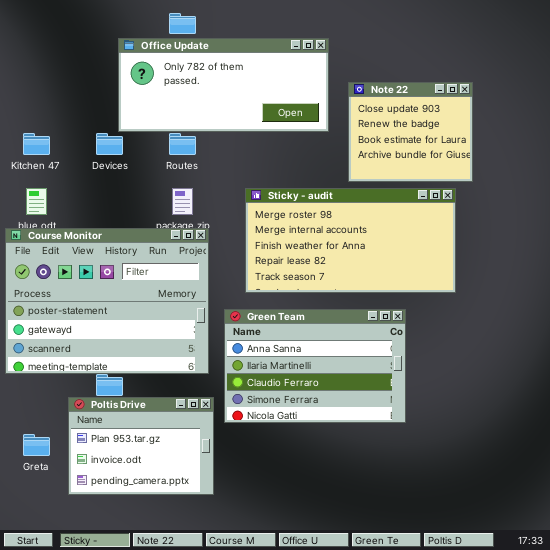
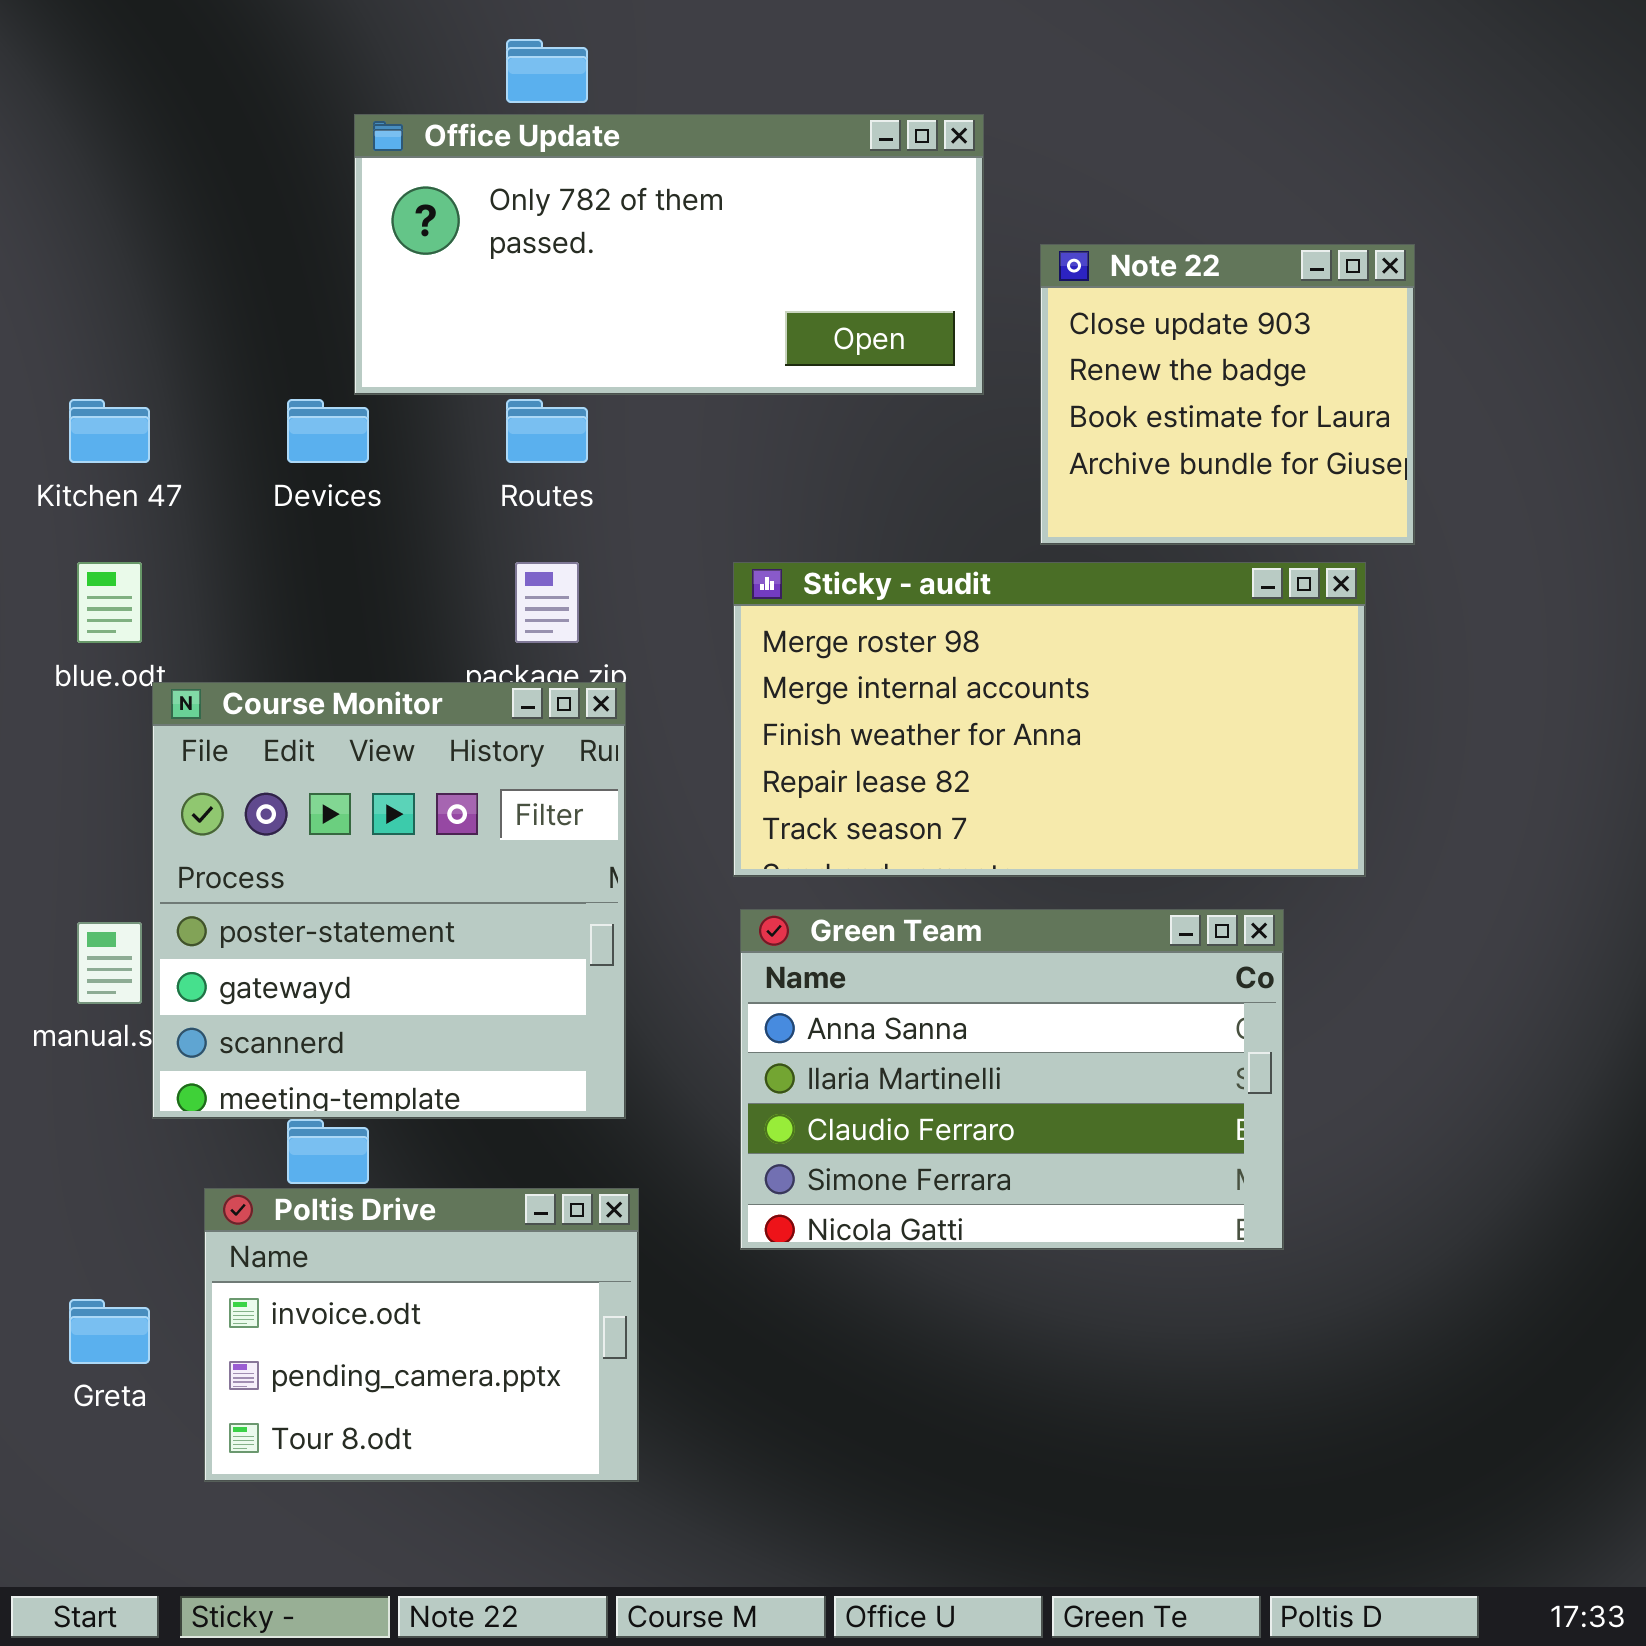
Course Monitor: [5,228,209,374] -> [152,682,626,1119], resized
Green Team: [224,309,406,423] -> [740,909,1284,1250], moved
Poltis Drive: [68,397,214,495] -> [204,1188,639,1482], scrolled down 1 row

